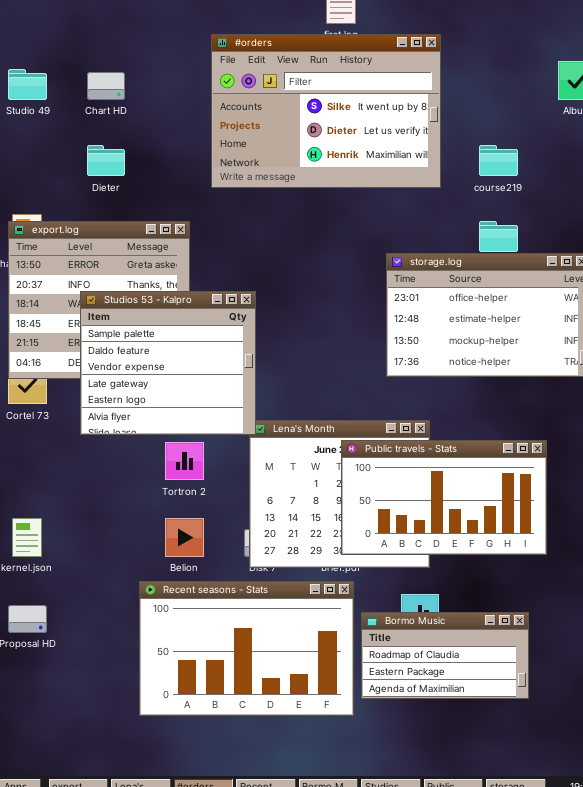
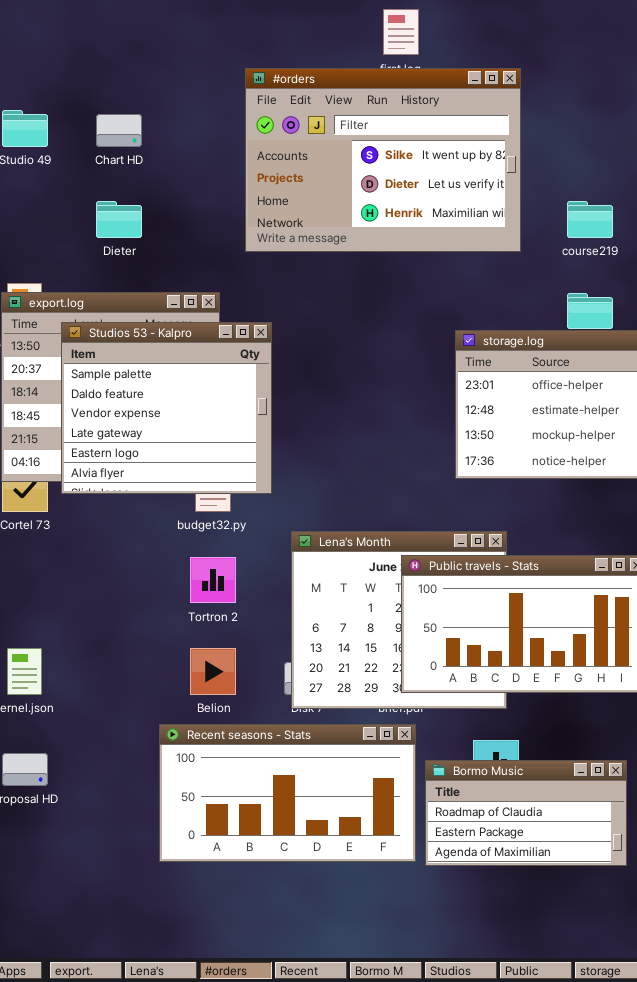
Studios 53 - Kalpro: [80,291,256,435] -> [61,322,272,494], moved
Recent seasons - Stats: [139,581,354,716] -> [159,724,416,862], resized

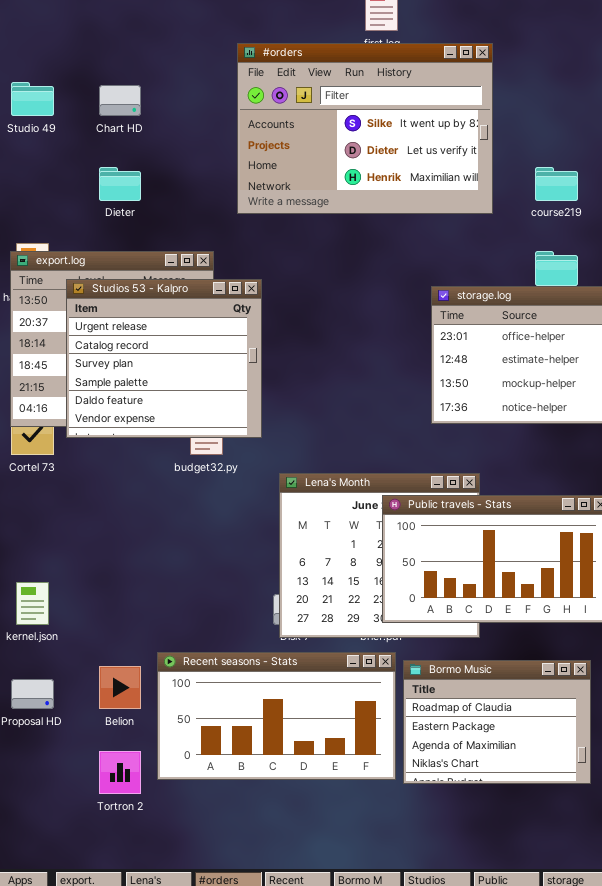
Studios 53 - Kalpro: [61,322,272,494] -> [66,279,262,438], scrolled up 3 rows
Tortron 2: [190,557,236,603] -> [99,751,141,794], moved
Belion: [190,648,236,695] -> [99,666,141,709], moved
Bormo Music: [425,760,627,866] -> [403,660,591,784], resized

